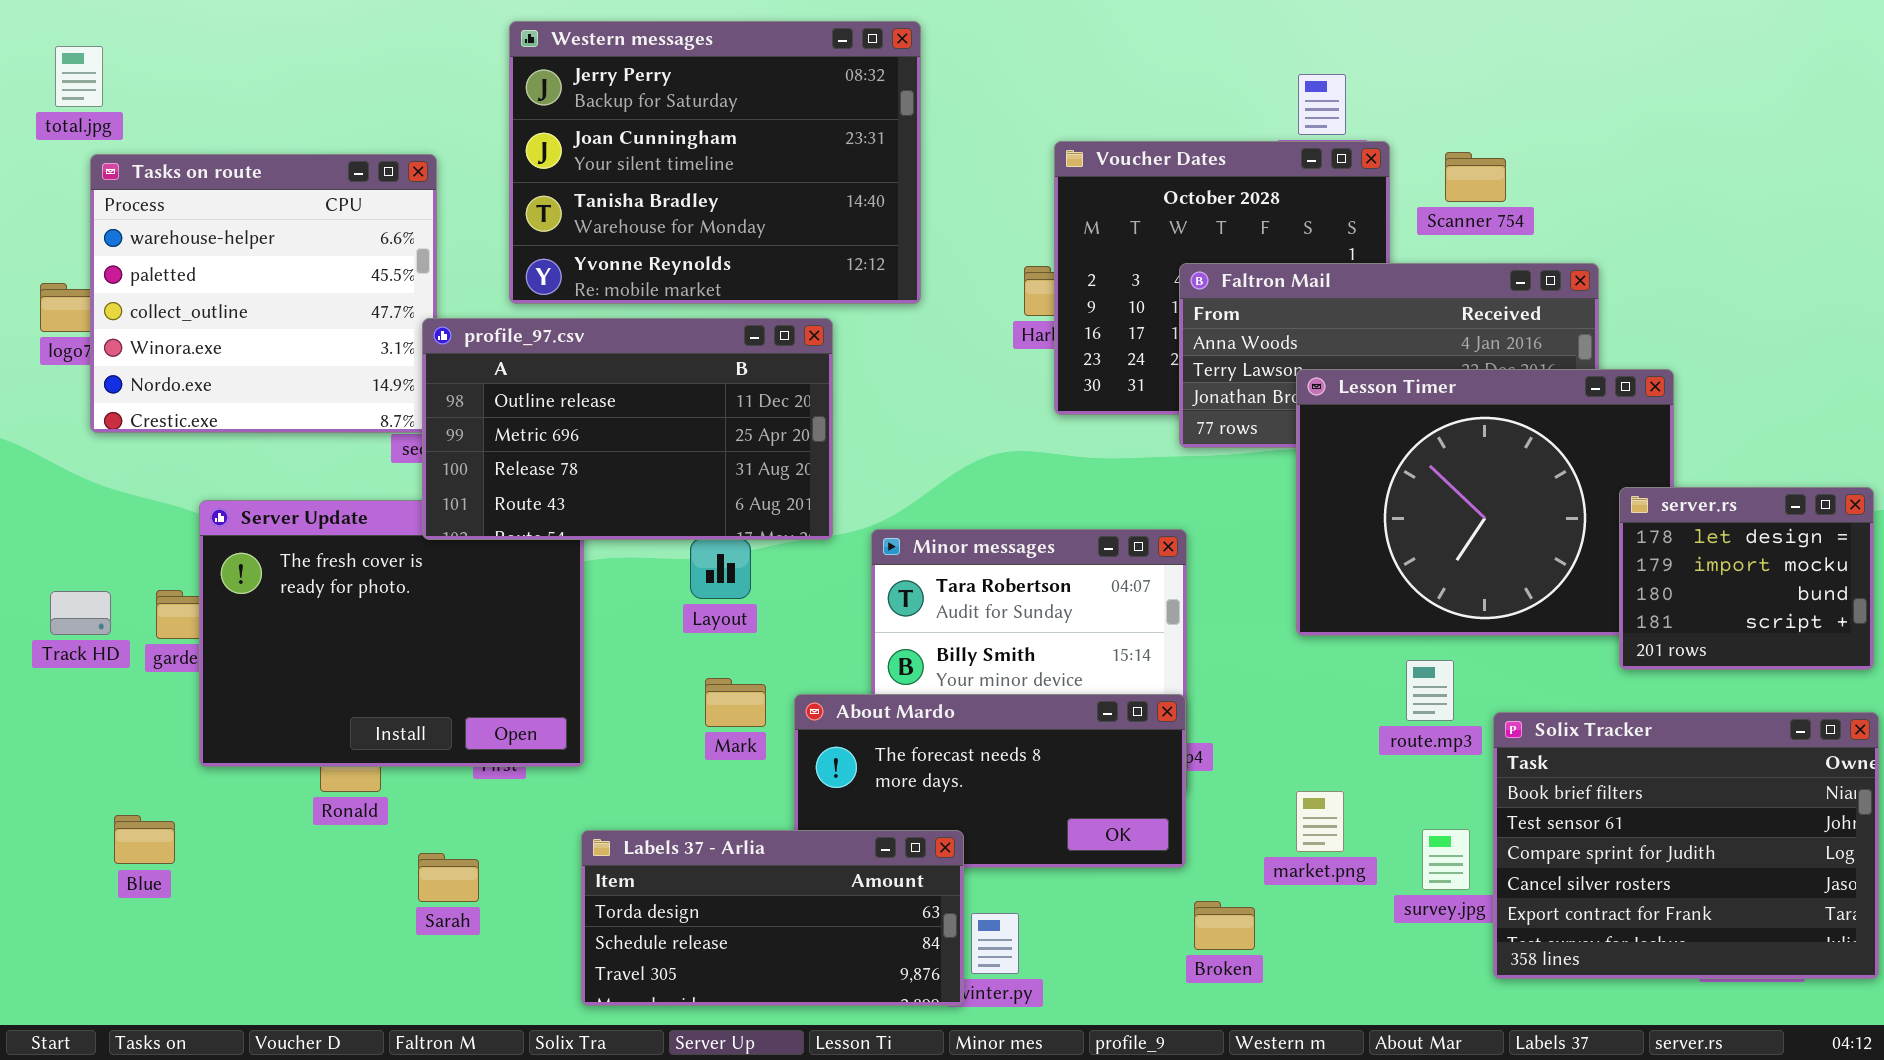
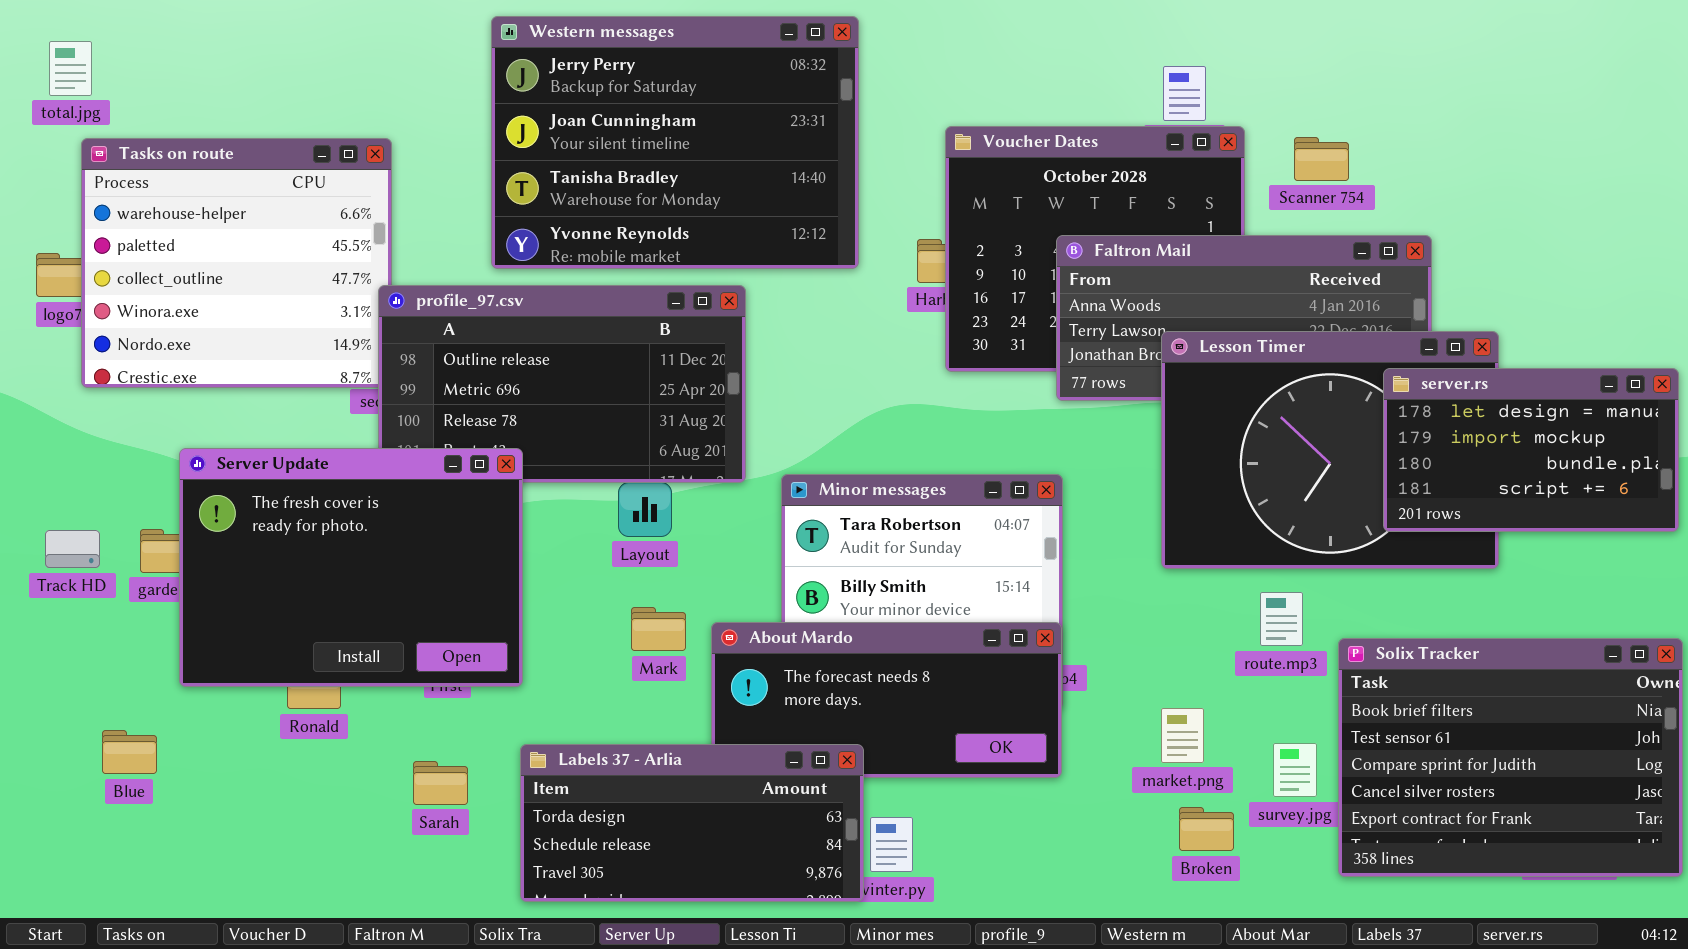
Western messages: [509,21,921,304] -> [491,16,859,269], moved
server.rs: [1619,487,1874,670] -> [1383,368,1679,532], moved, resized
Server Update: [199,500,584,767] -> [179,448,523,687], raised
Sarah: [418,853,479,902] -> [413,761,468,805], moved
Broken: [1194,901,1255,950] -> [1179,807,1234,851], moved

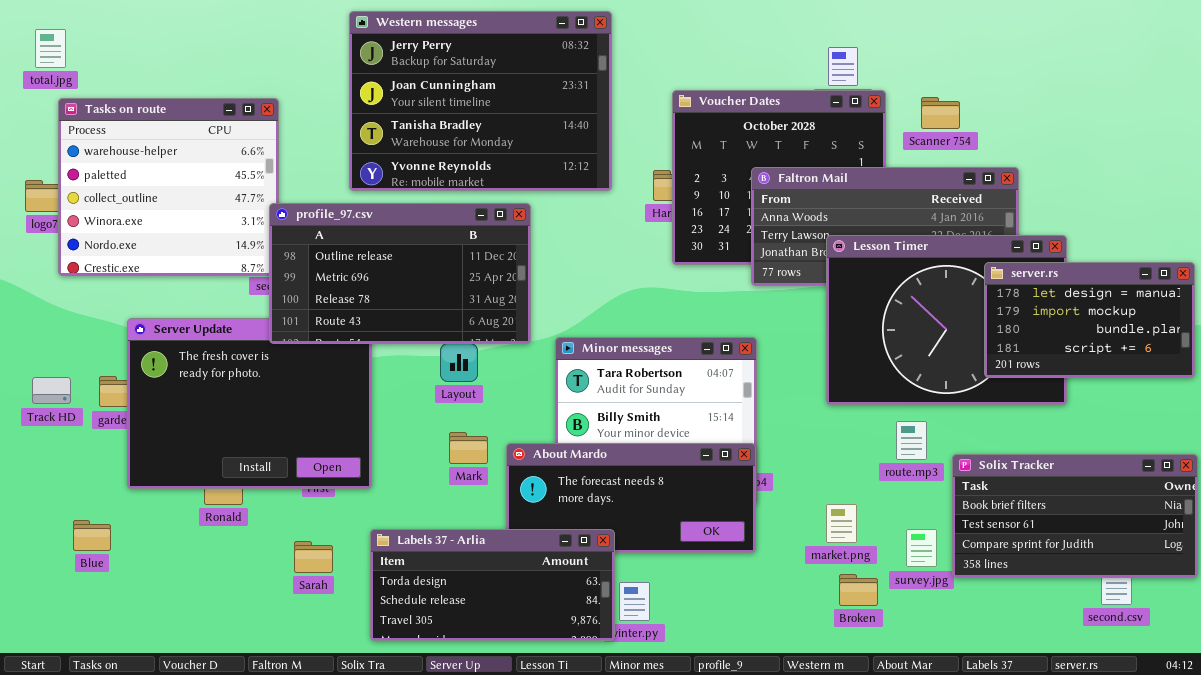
profile_97.csv: [378,285,746,483] -> [269,203,531,344], raised
Solix Tracker: [1338,638,1683,877] -> [952,454,1198,578], resized

